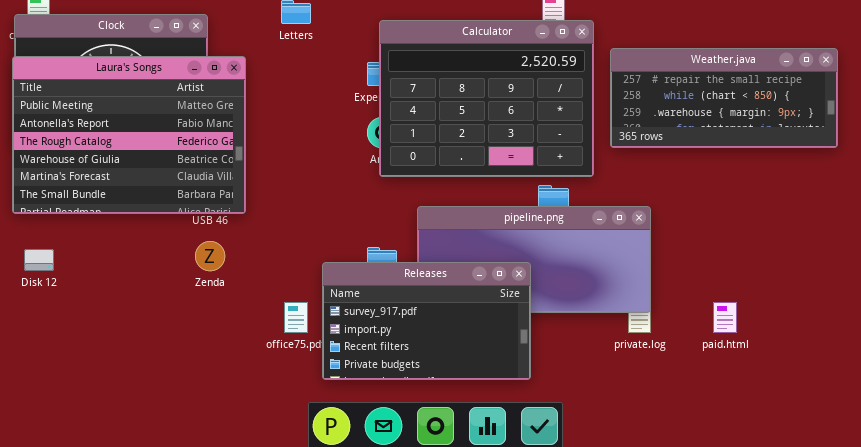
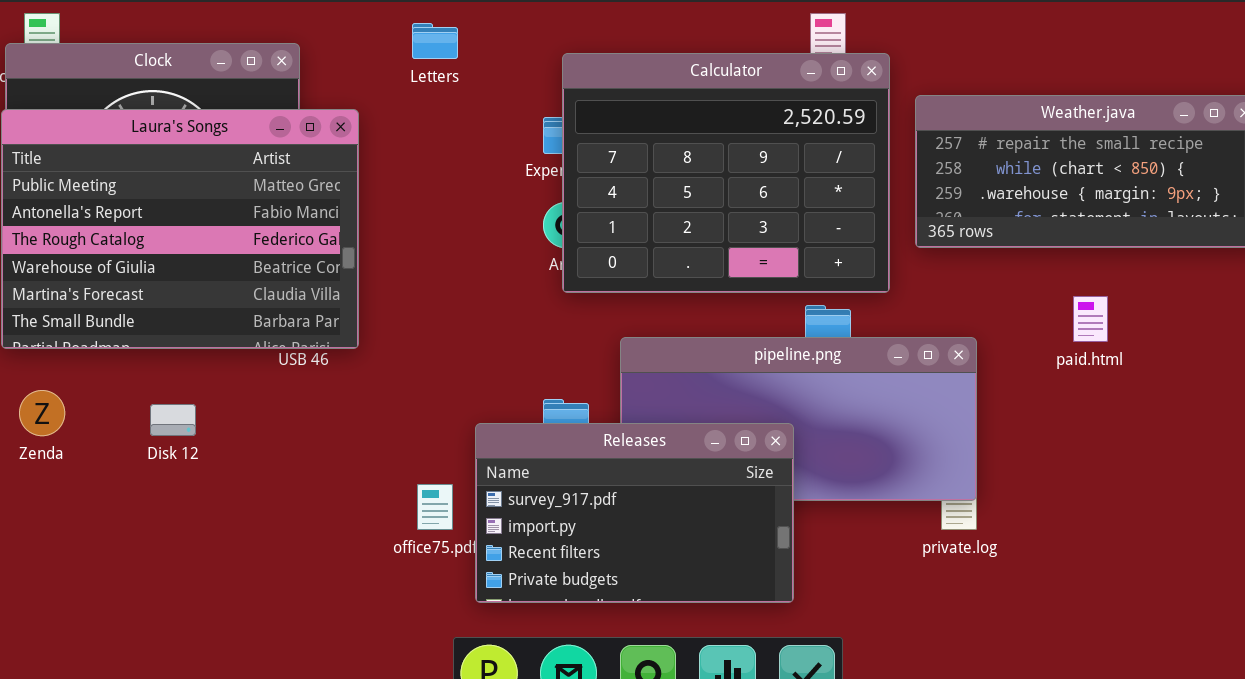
Zenda: [195,241,225,271] -> [19,390,65,436], moved
Disk 12: [24,249,54,271] -> [150,404,196,436], moved
paid.html: [713,302,737,333] -> [1073,296,1108,342], moved

